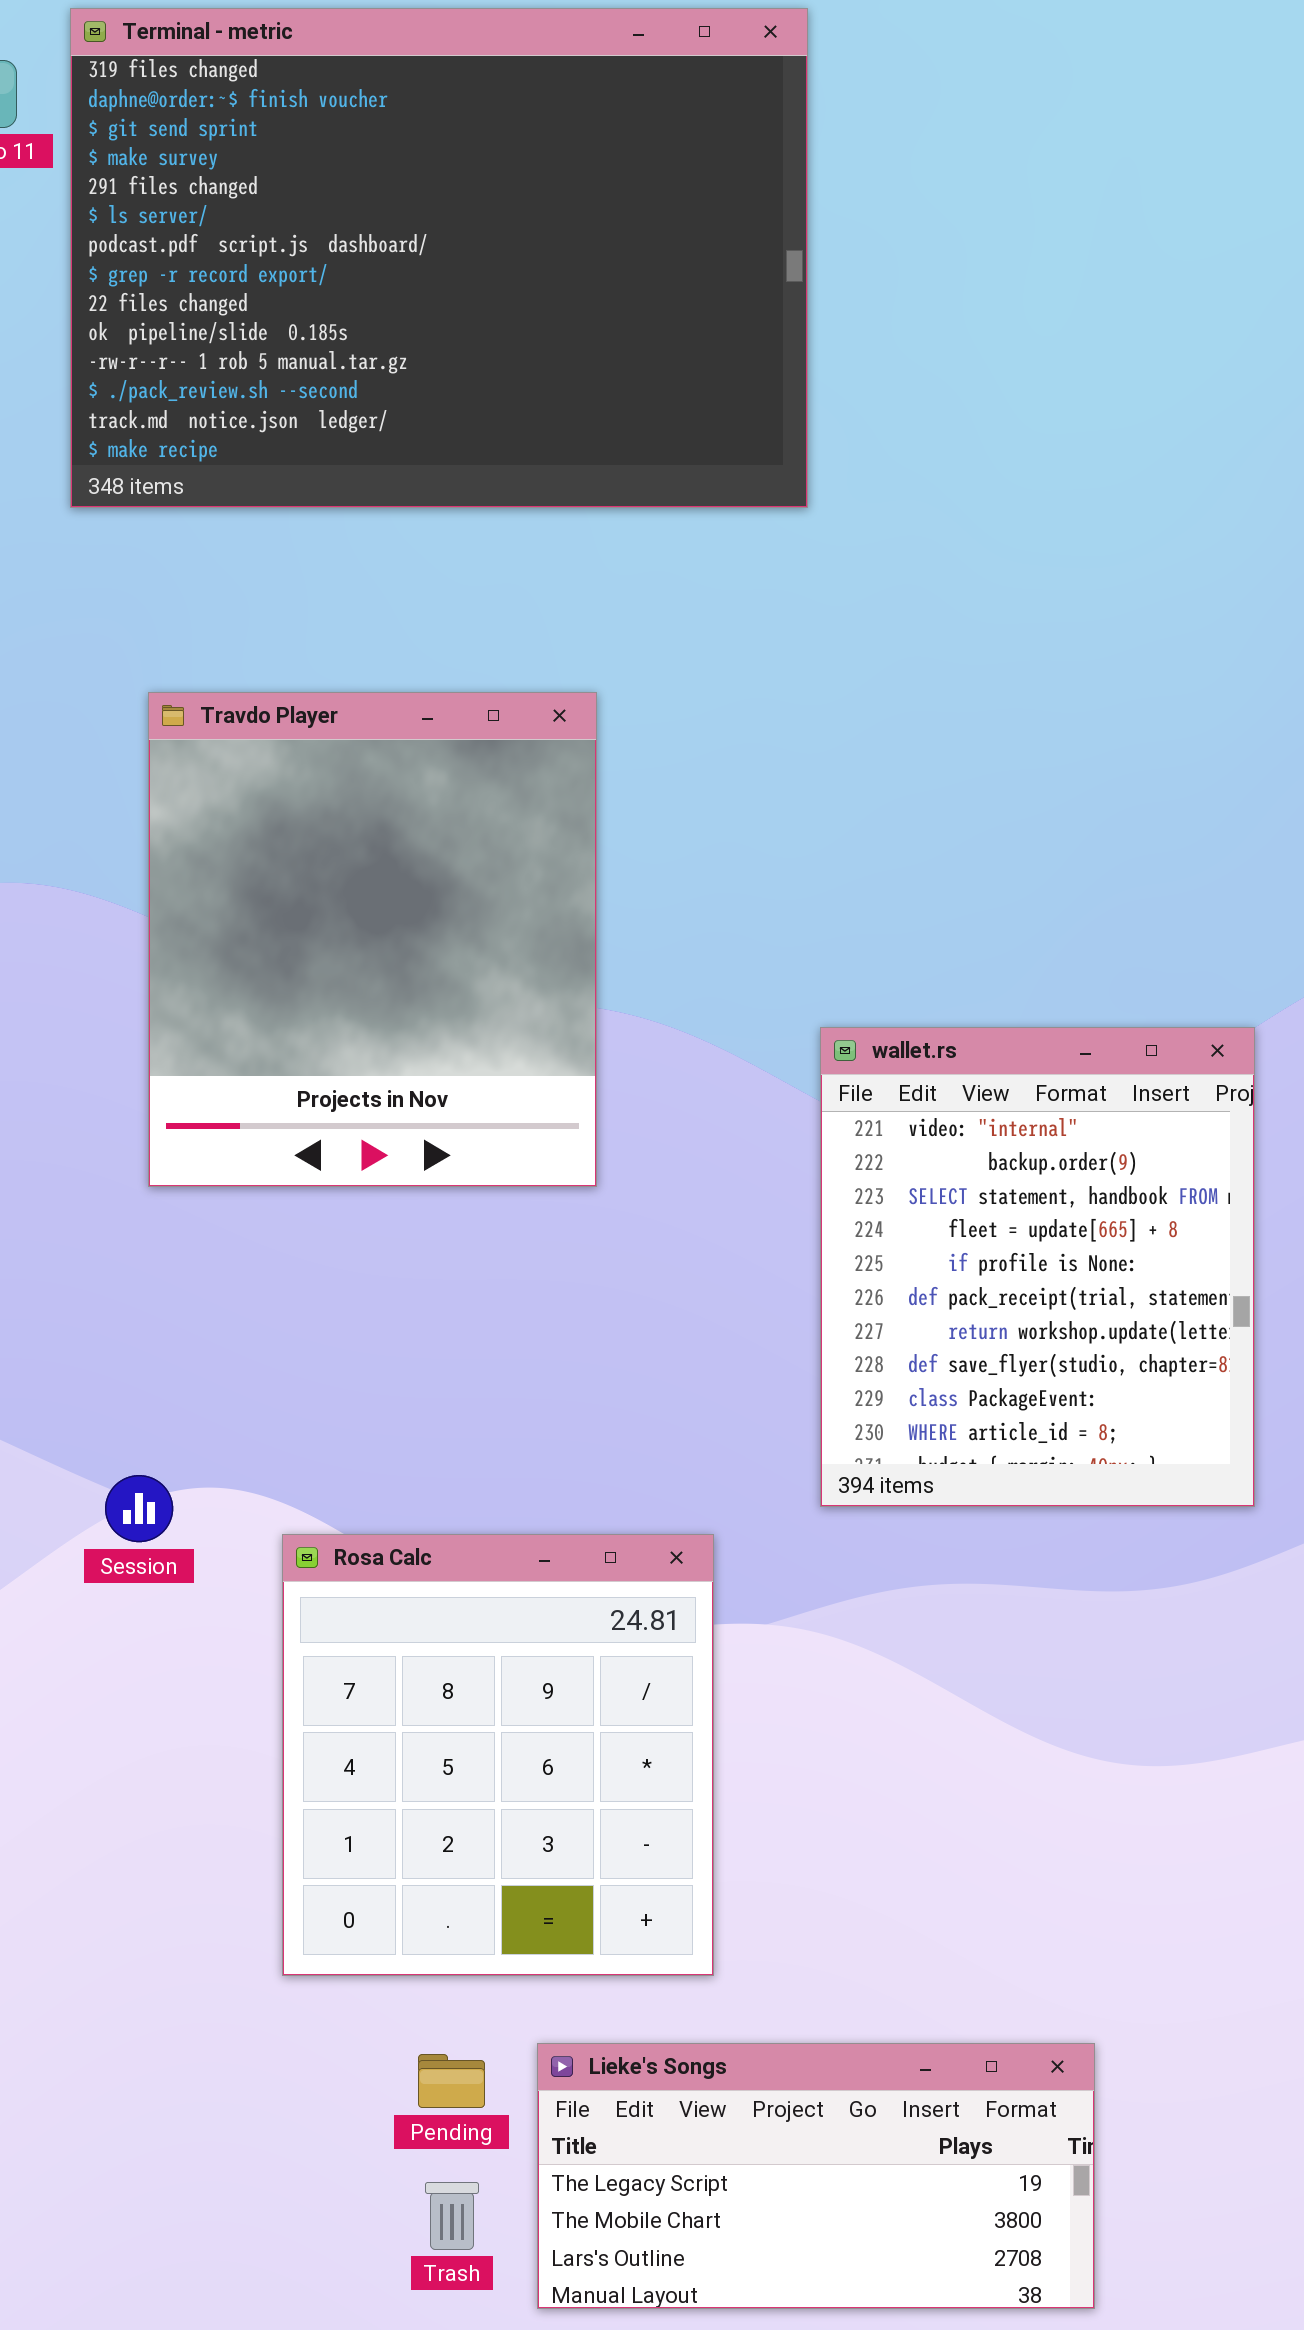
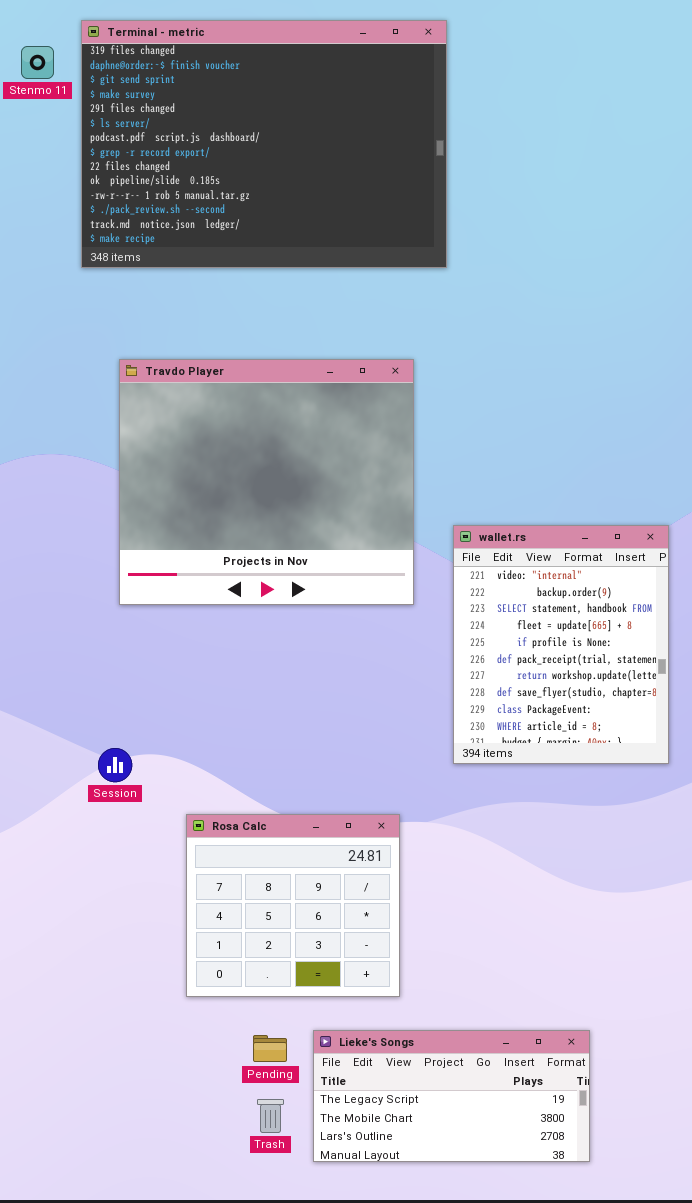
Travdo Player: [148,692,597,1187] -> [119,359,414,605], resized
Rosa Calc: [282,1534,714,1976] -> [186,814,400,997], resized

